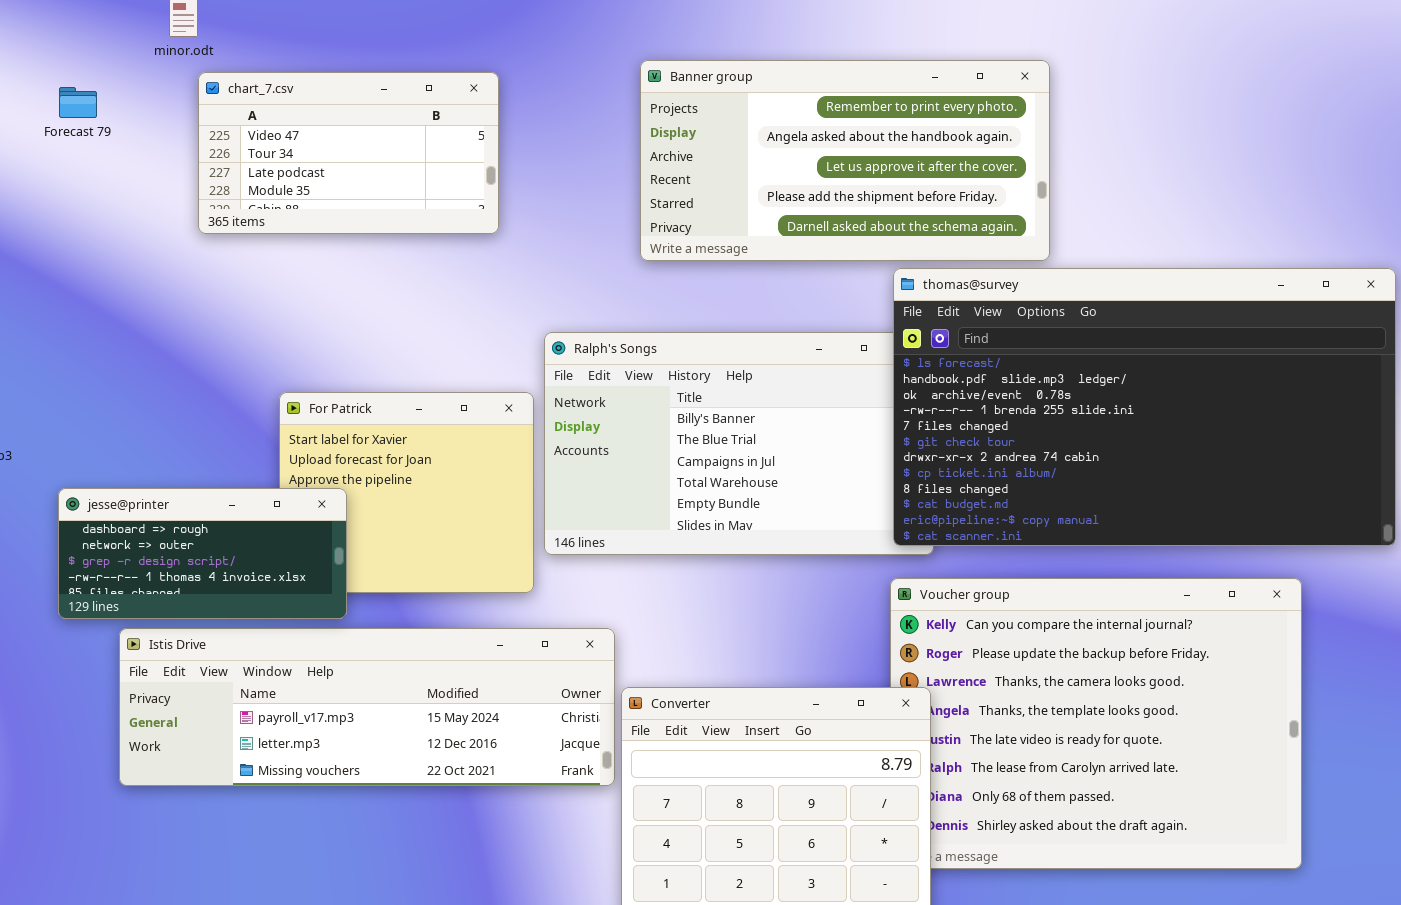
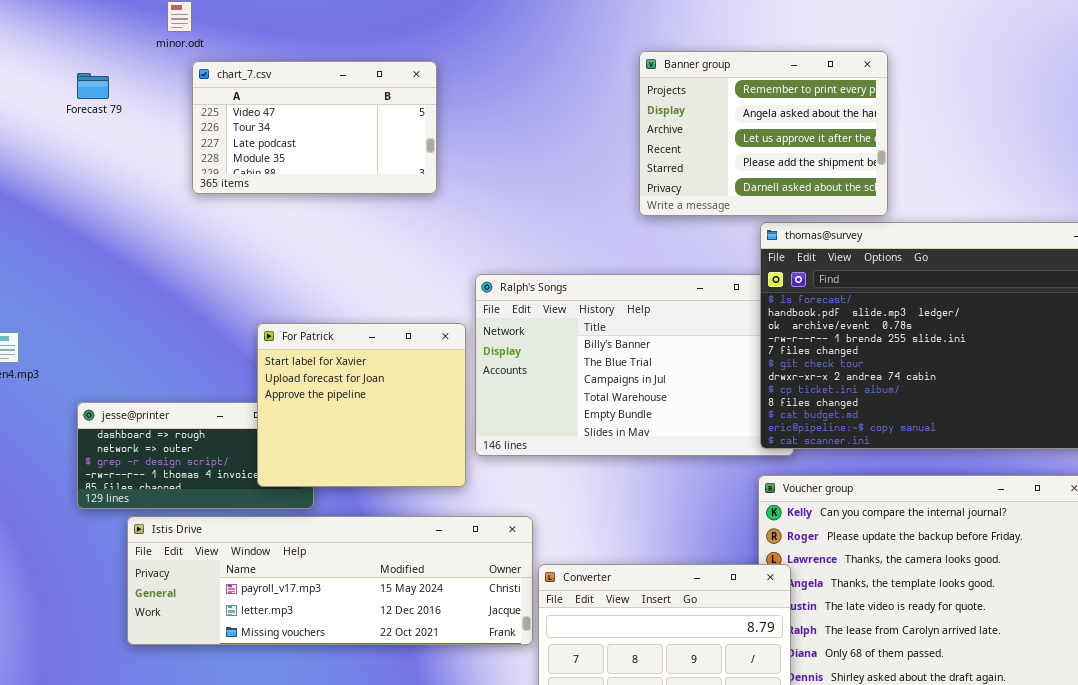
Banner group: [640,60,1050,261] -> [639,51,888,216], resized
For Patrick: [279,392,534,593] -> [257,323,466,487], raised

